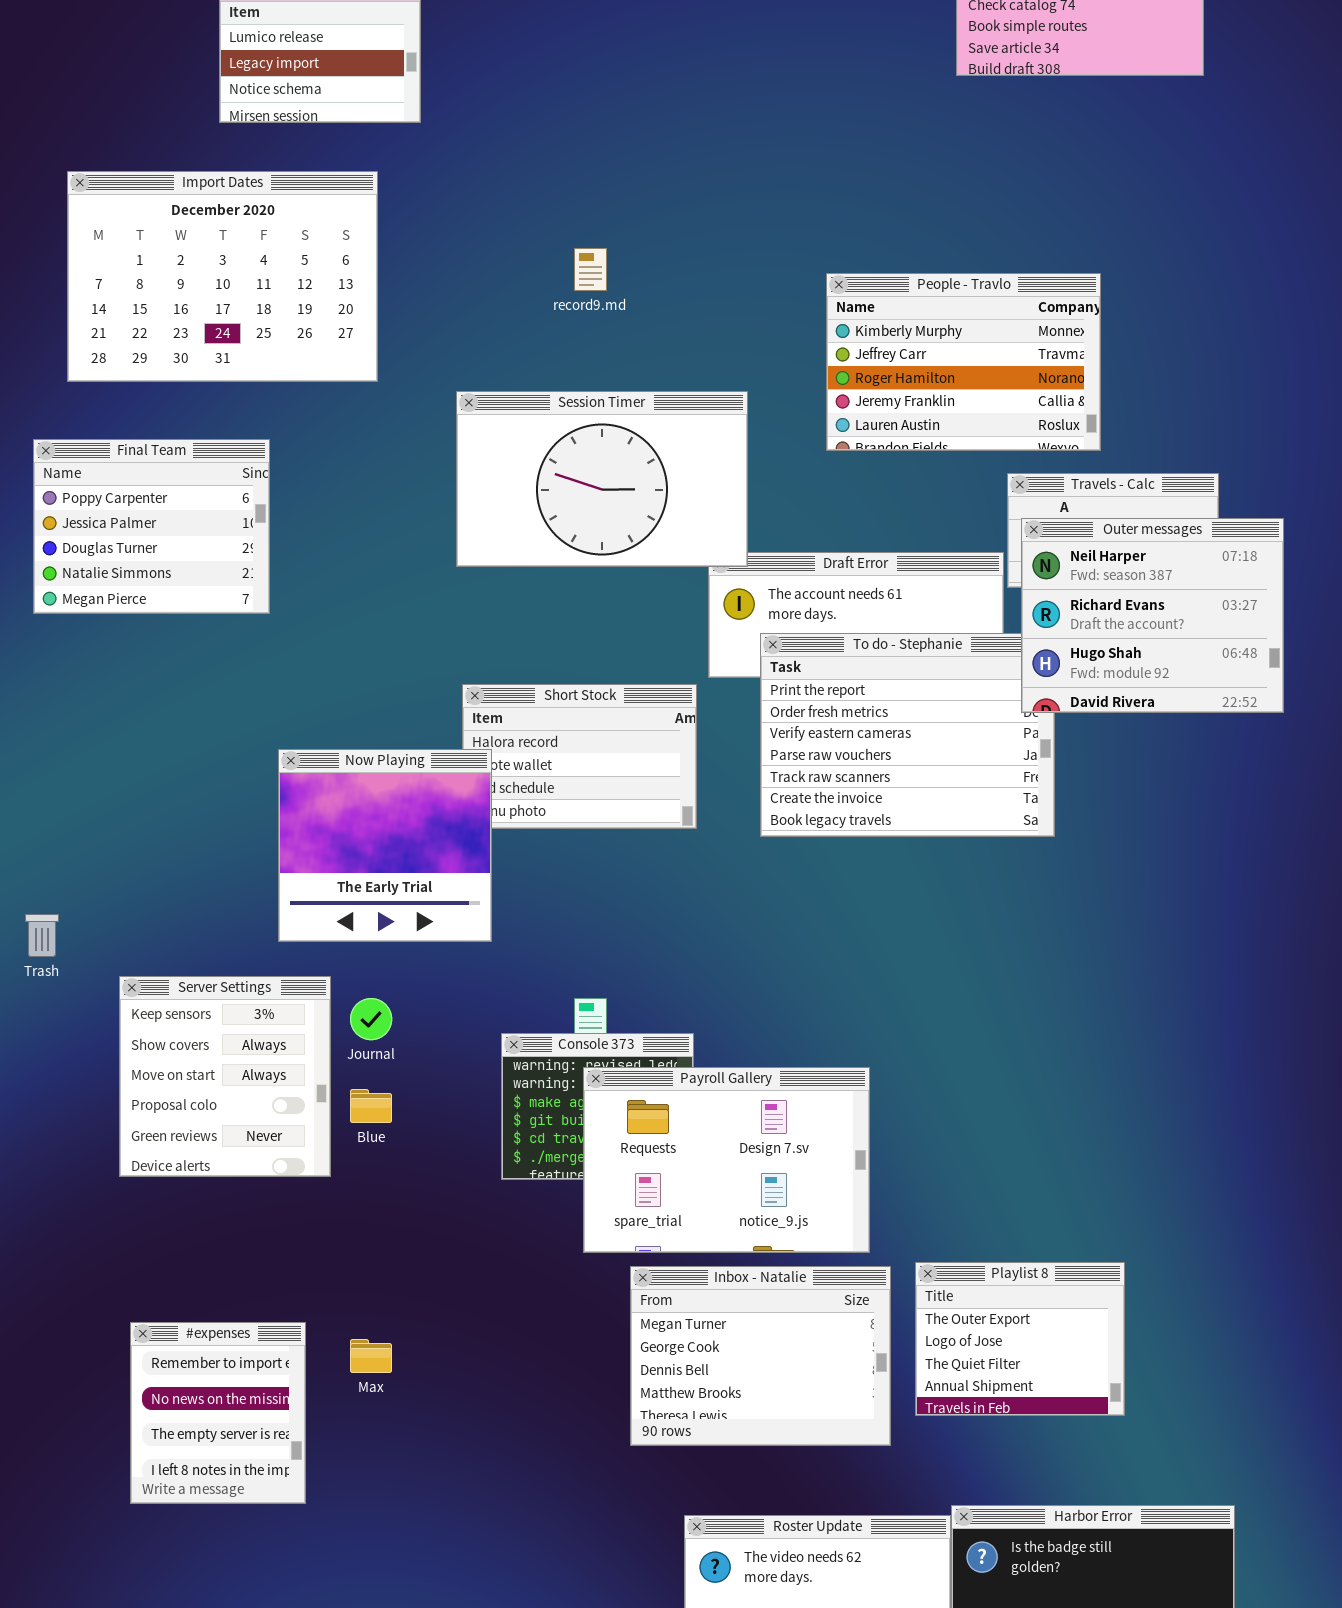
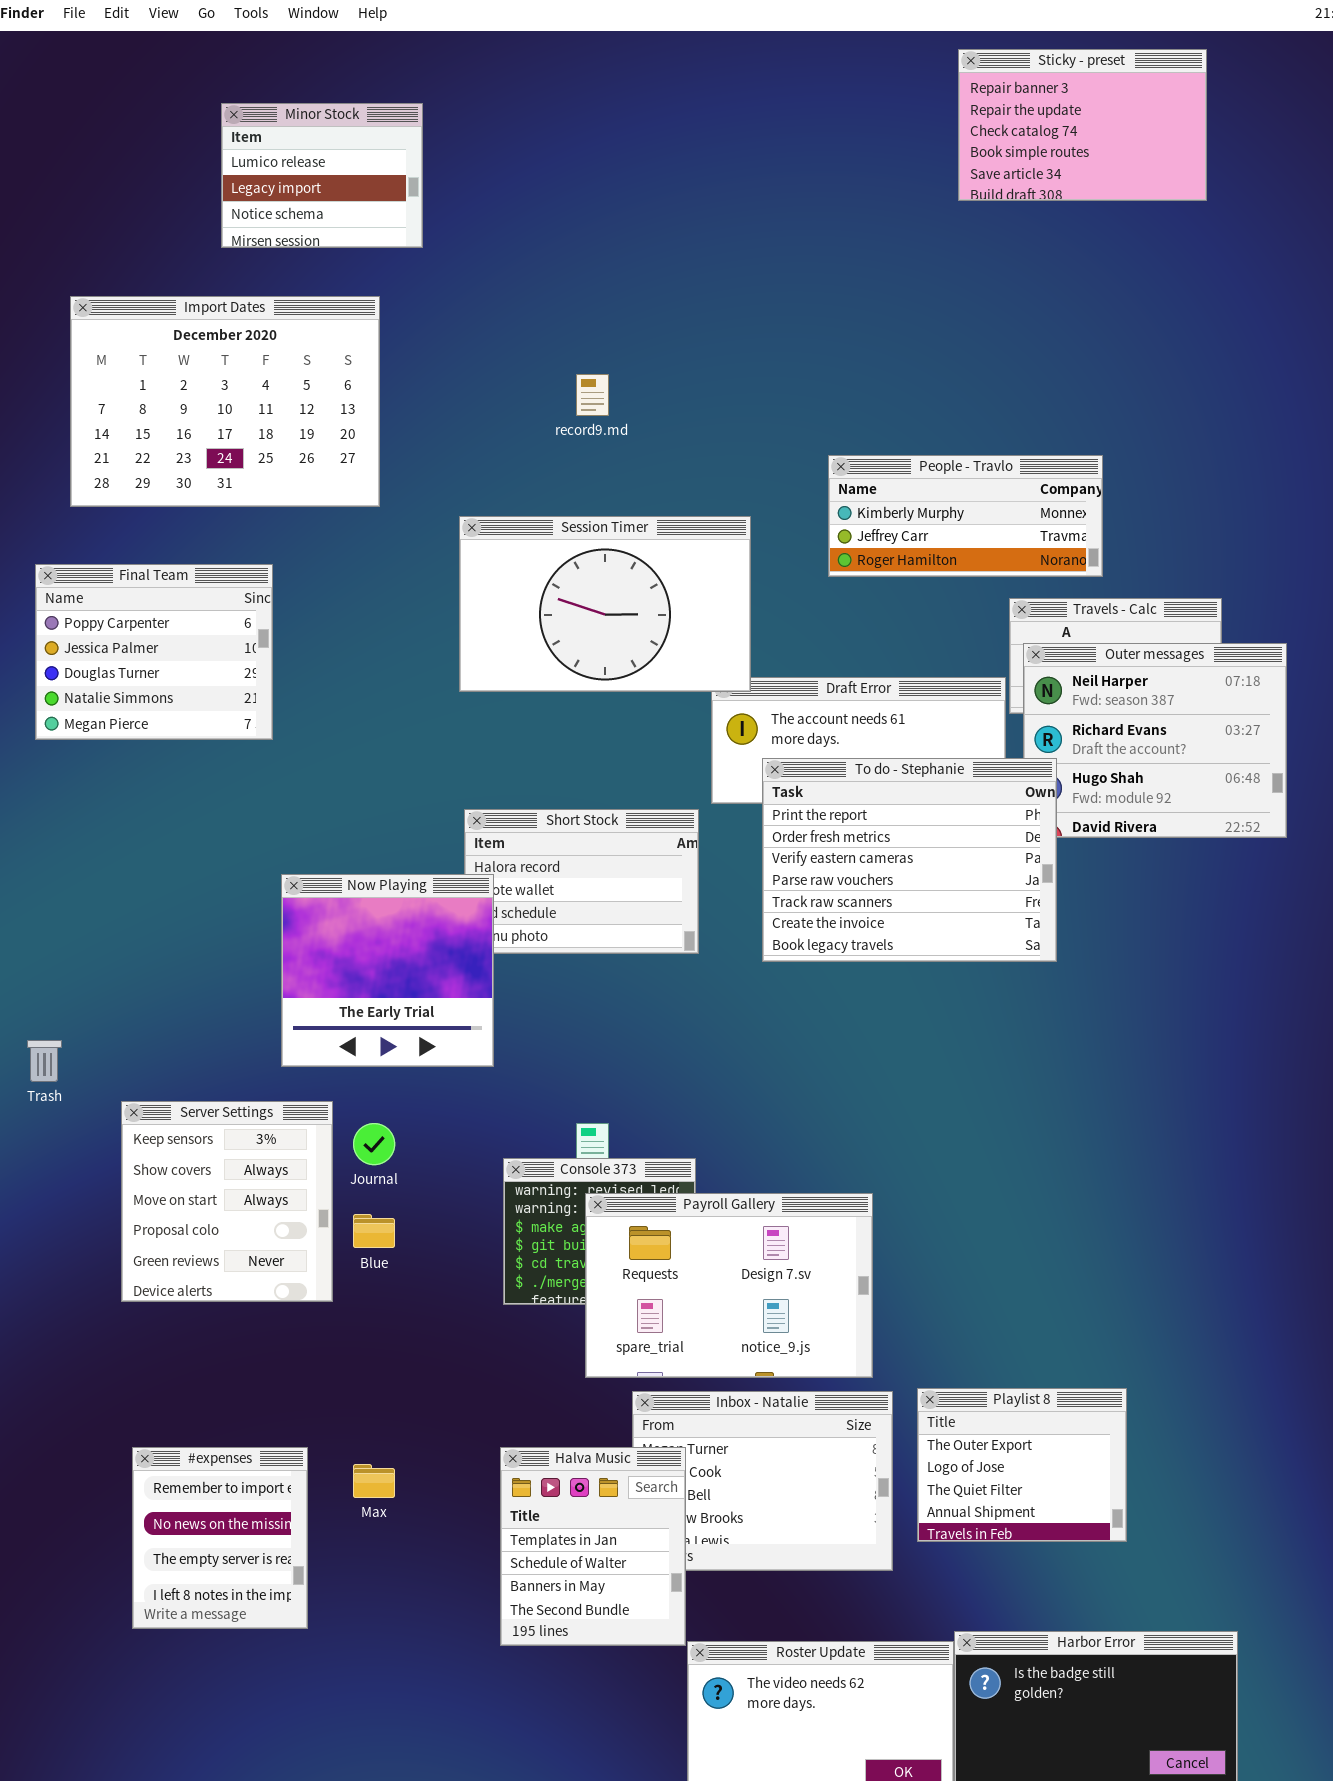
People - Travlo: [826,273,1101,451] -> [828,455,1103,577], resized
To do - Stephanie: [760,633,1055,837] -> [762,758,1057,962], raised
Halva Music: none -> [500,1447,686,1646], opened

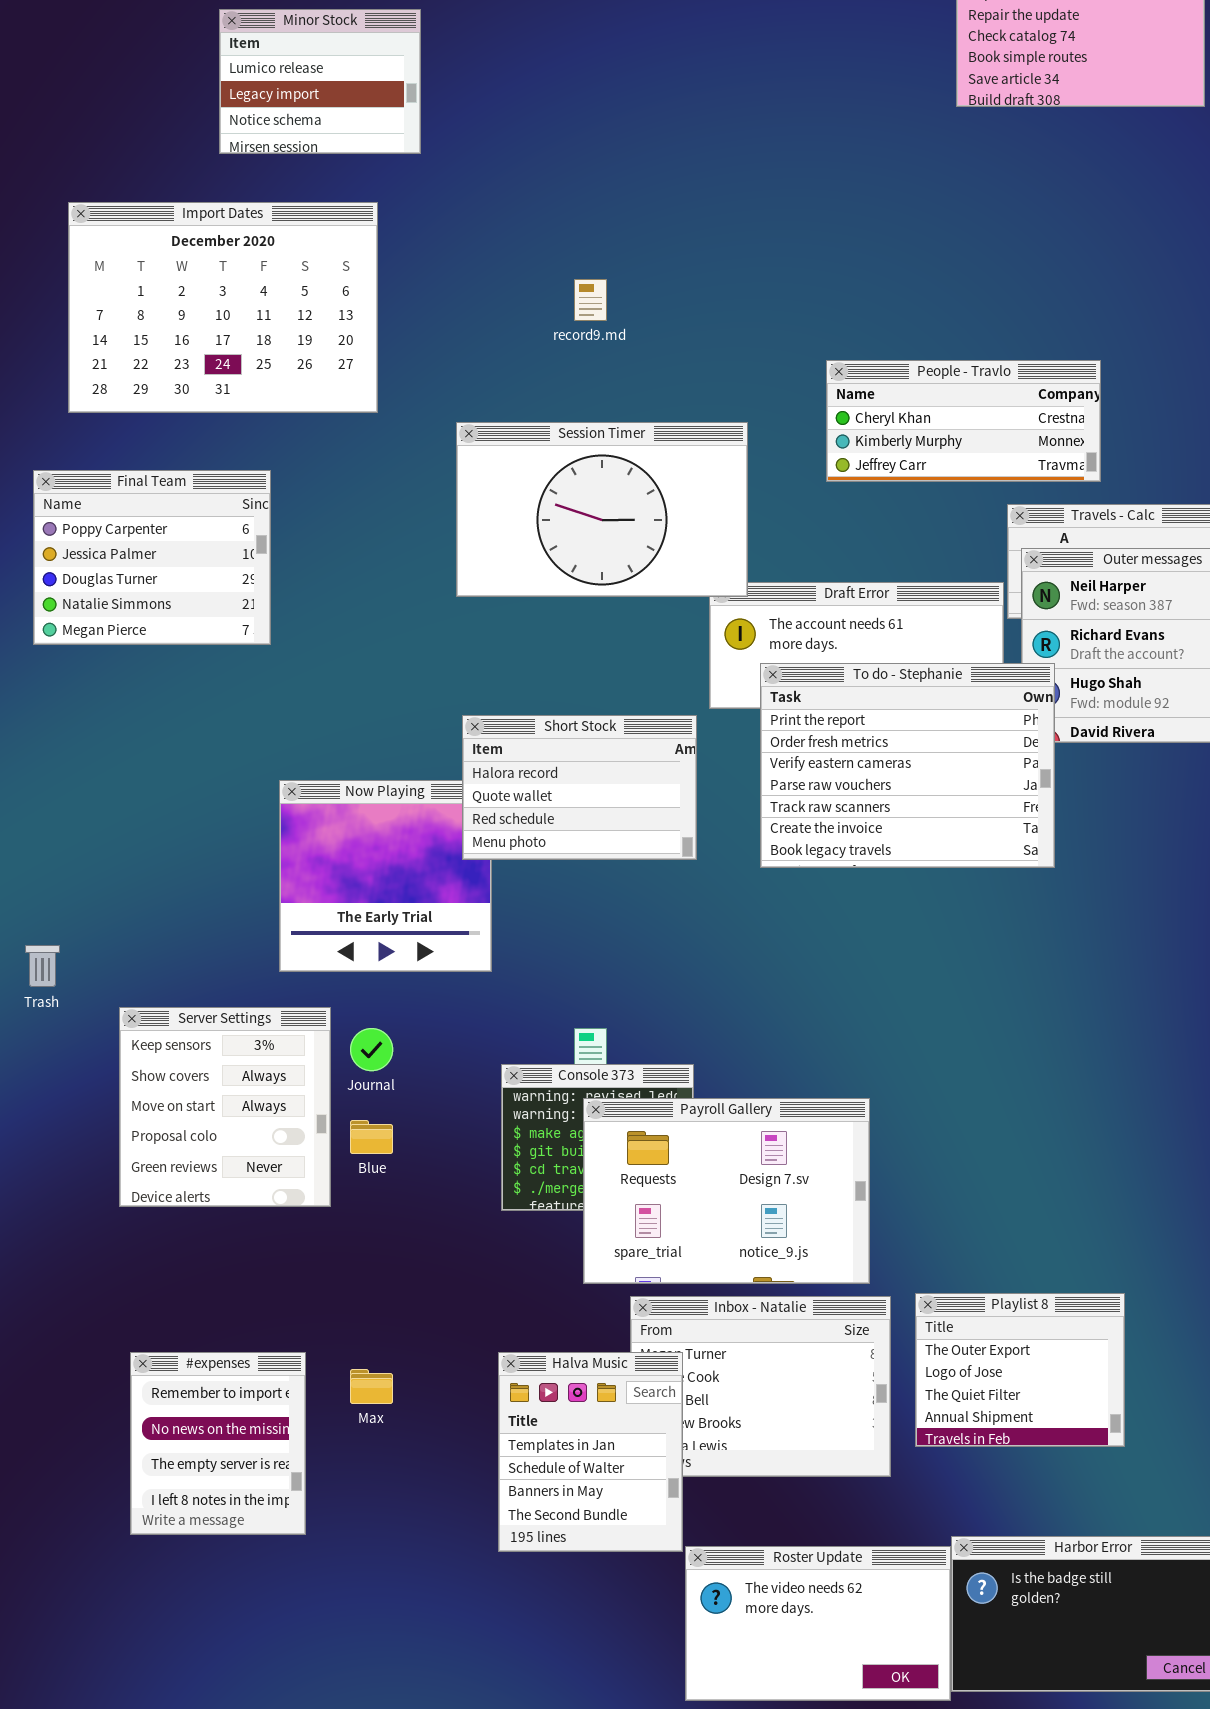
People - Travlo: [828,455,1103,577] -> [826,360,1101,482], scrolled up 1 row
Short Stock: [464,809,699,954] -> [462,715,697,860], raised

